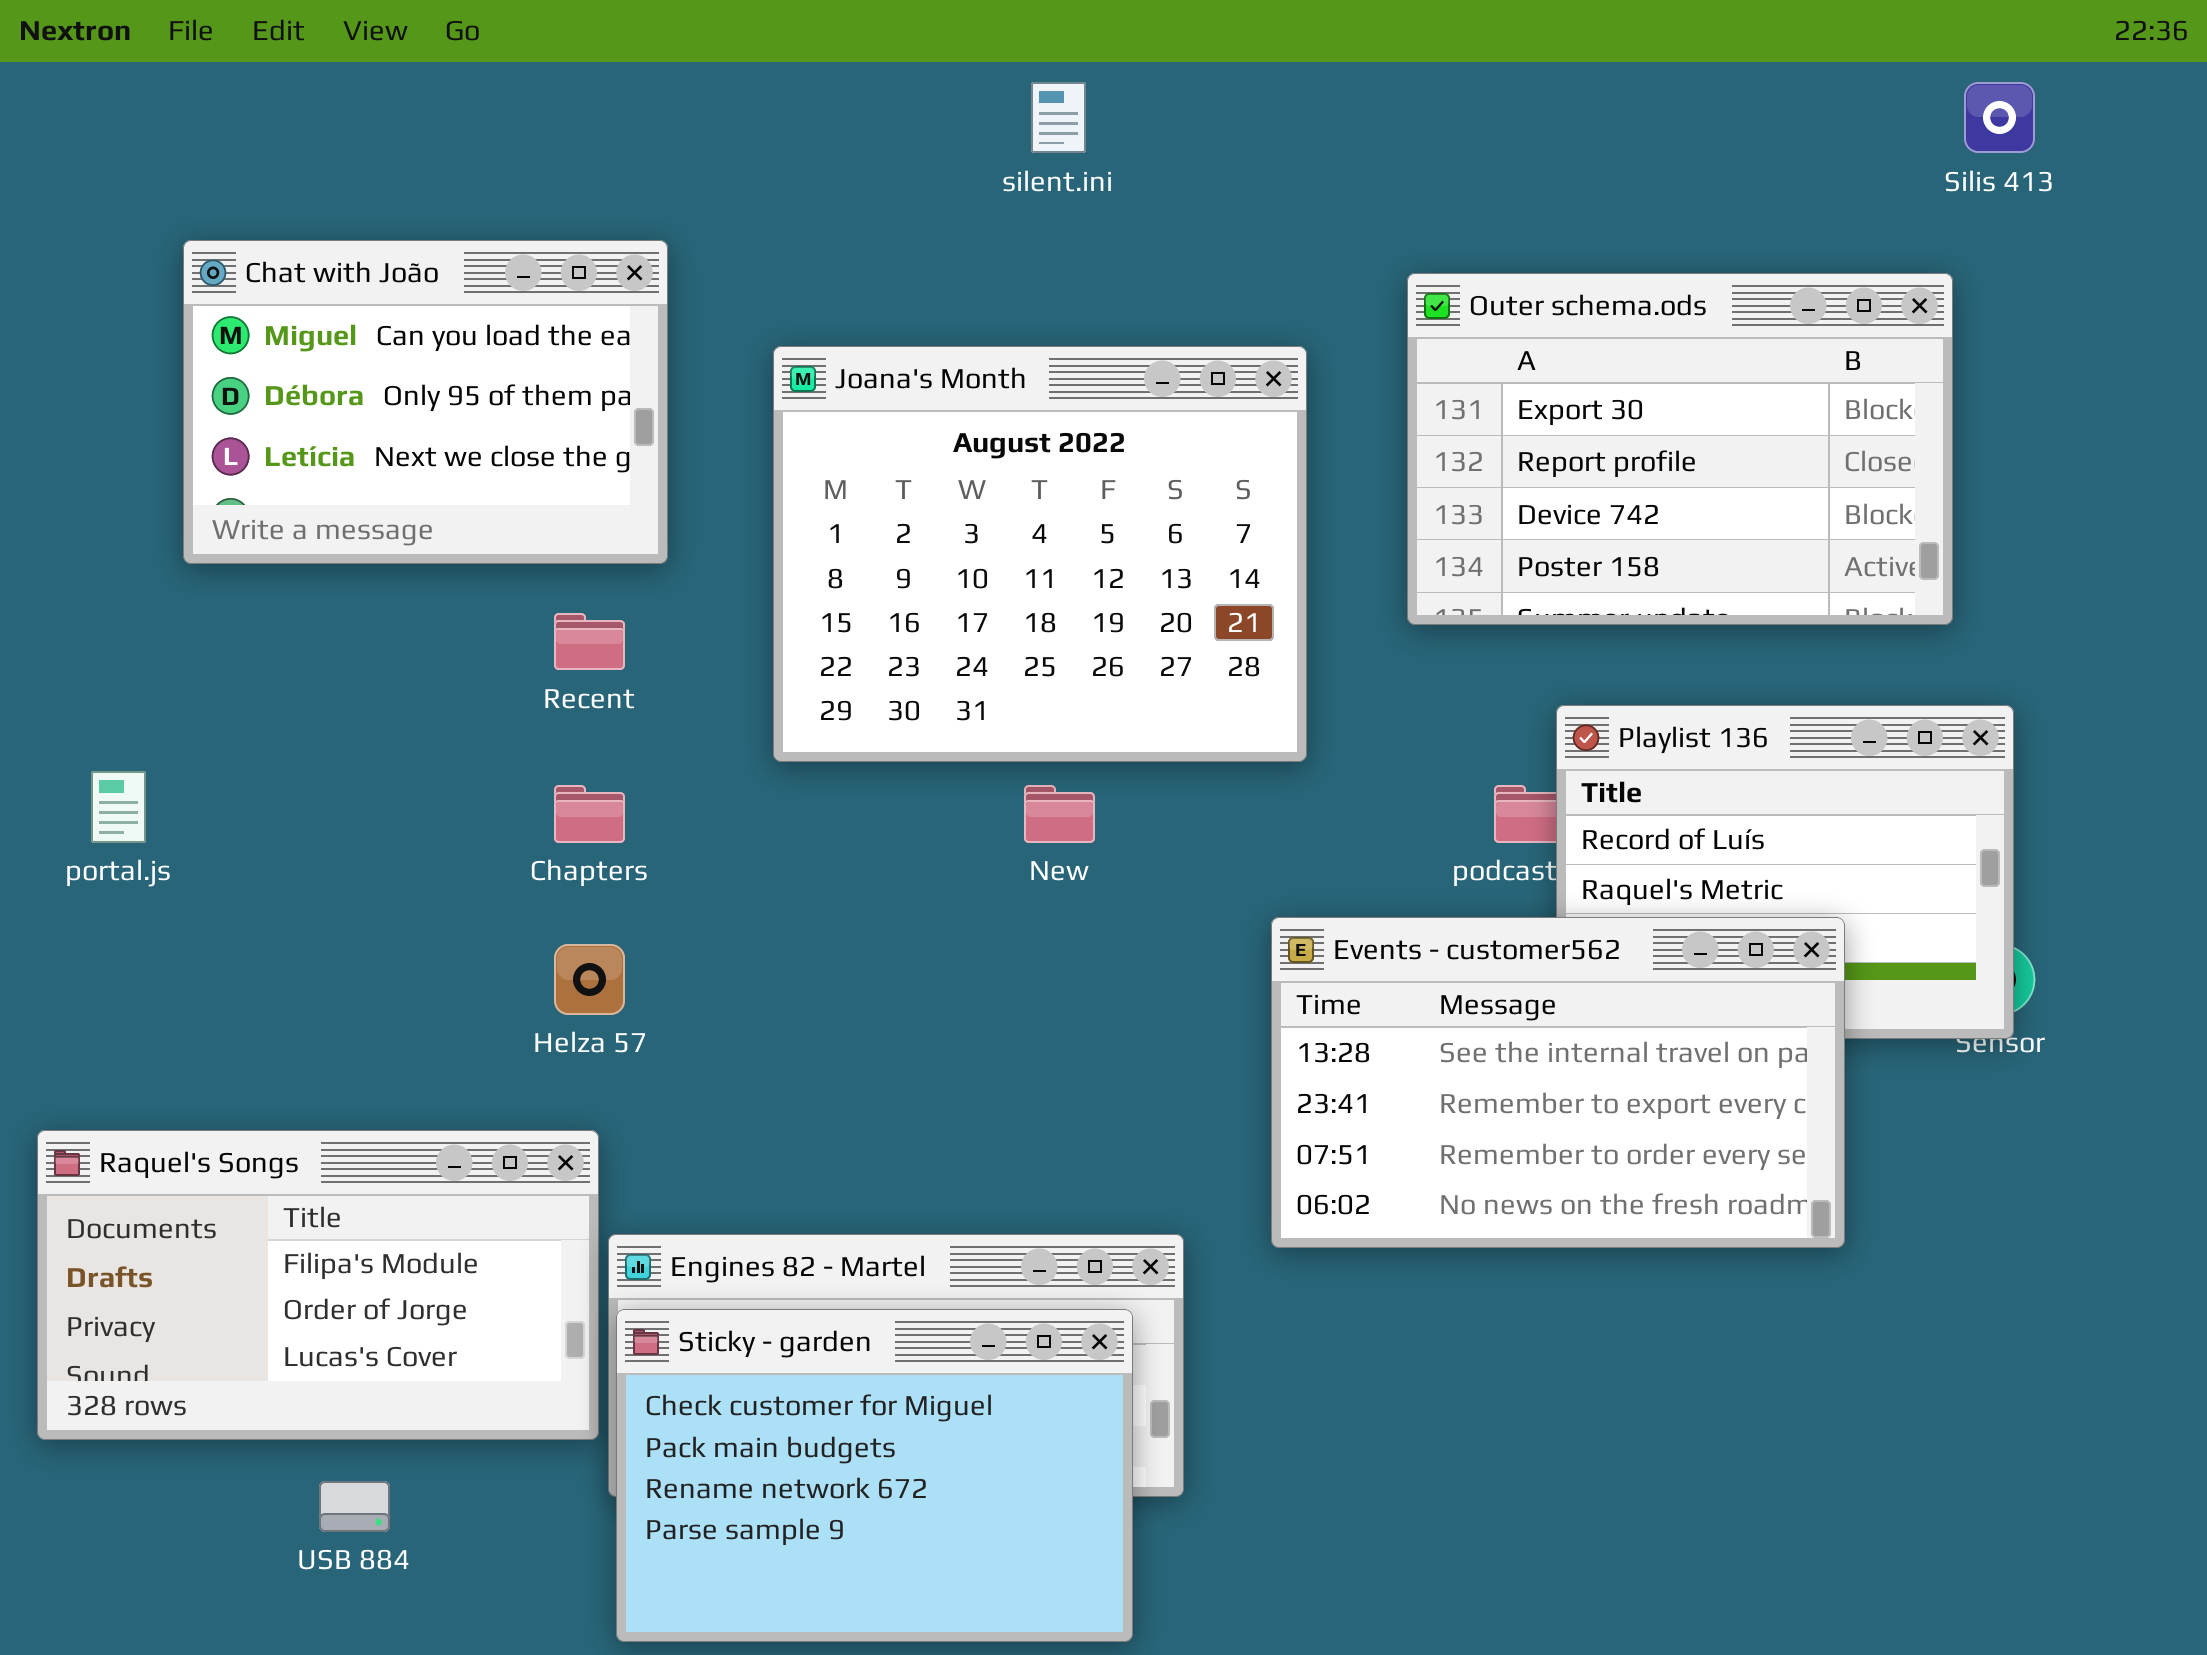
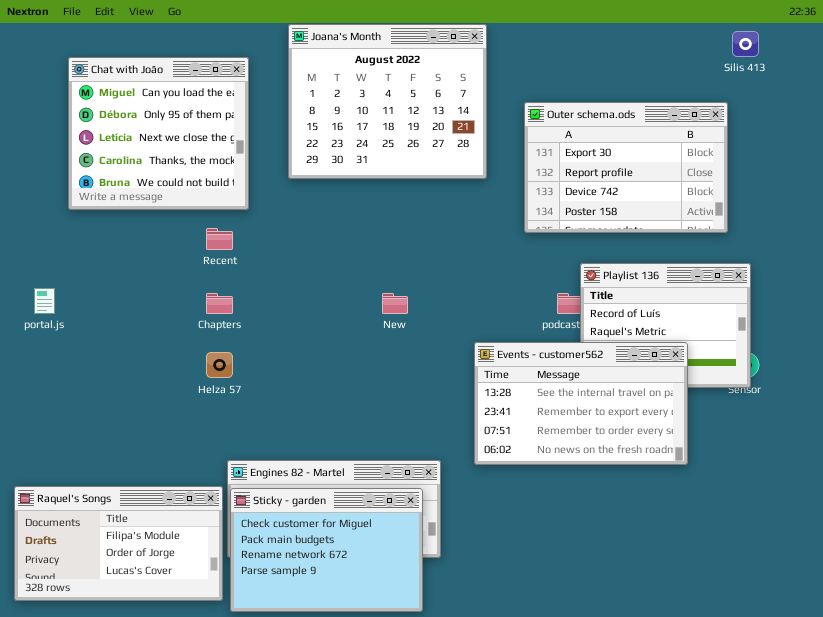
Chat with João: [183,240,668,564] -> [68,57,249,210], resized
Joana's Month: [773,346,1307,762] -> [288,24,487,179], moved
Raquel's Songs: [37,1130,599,1440] -> [14,486,223,601], moved

